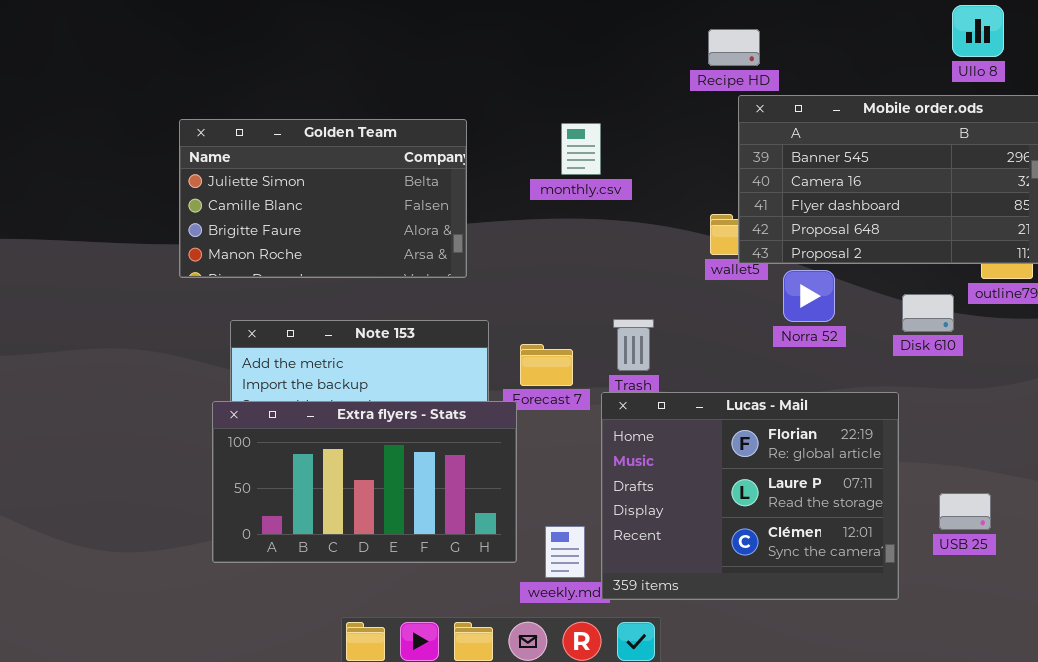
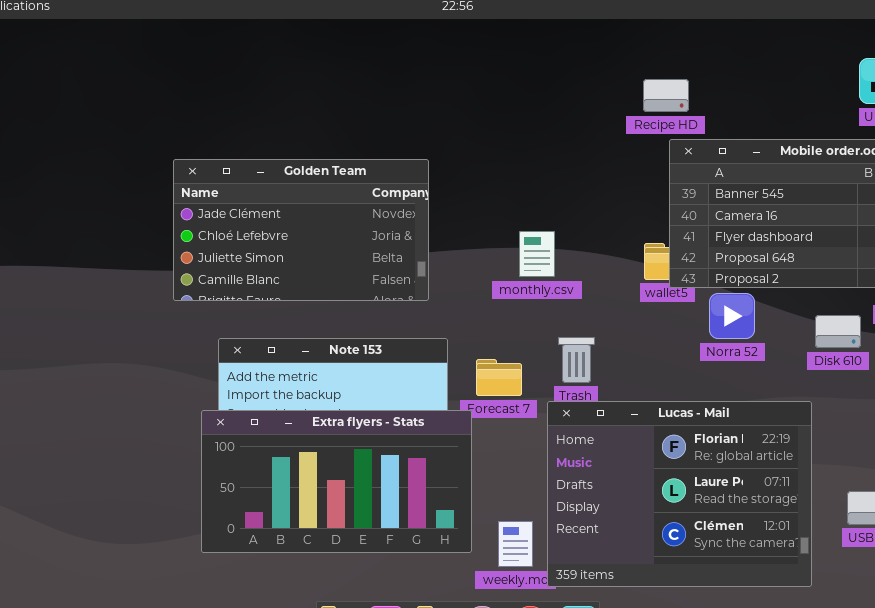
Golden Team: [179,119,467,278] -> [173,159,429,301], scrolled up 2 rows
monthly.csv: [561,123,601,175] -> [519,231,555,277], moved

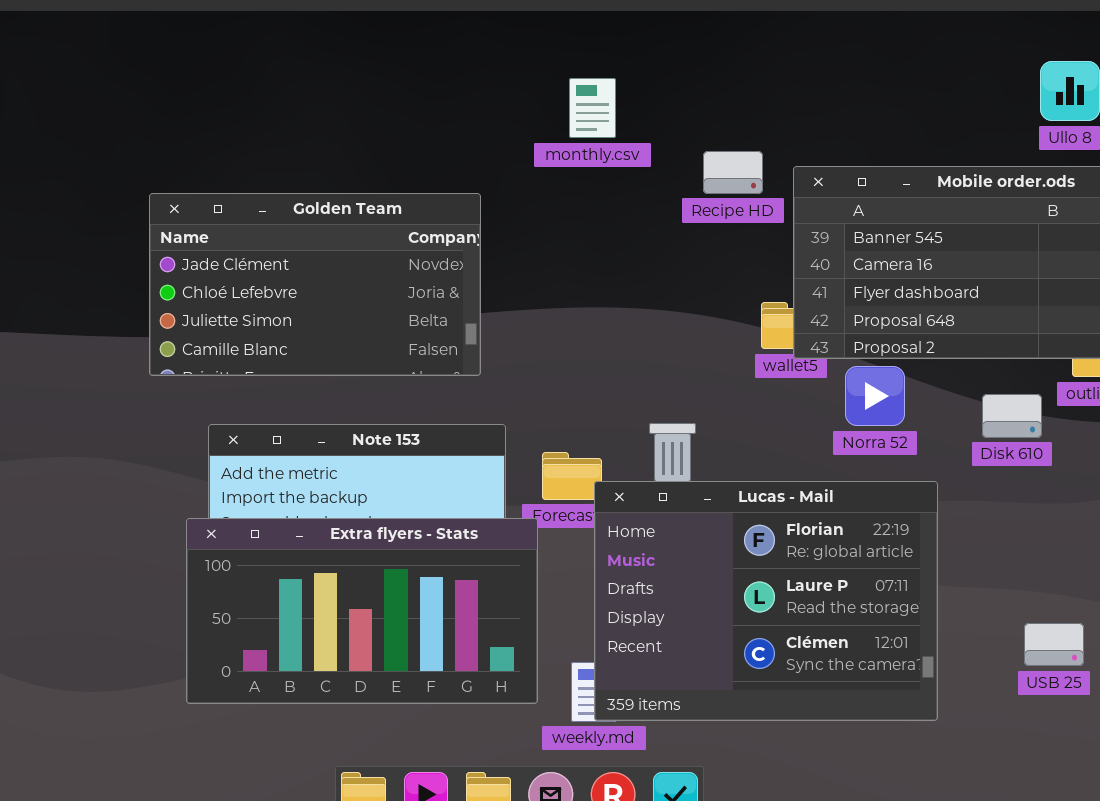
Recipe HD: [643,79,689,112] -> [703,151,763,194], moved
monthly.csv: [519,231,555,277] -> [569,78,616,138], moved
Lucas - Mail: [547,401,812,587] -> [594,481,938,721], moved

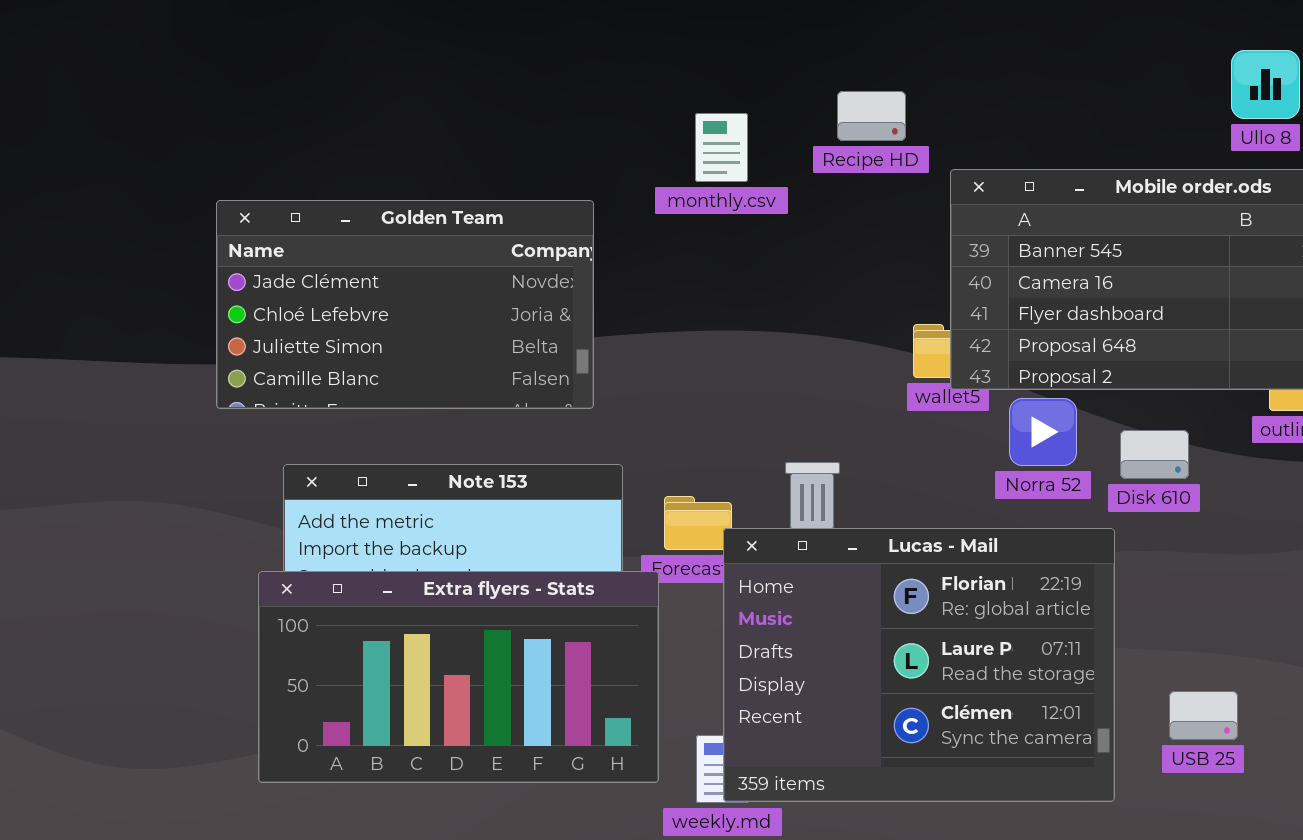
monthly.csv: [569,78,616,138] -> [695,113,748,182], moved
Recipe HD: [703,151,763,194] -> [837,91,906,141], moved
Disk 610: [982,394,1042,438] -> [1120,430,1189,479], moved
USB 25: [1024,623,1084,666] -> [1169,691,1238,740], moved

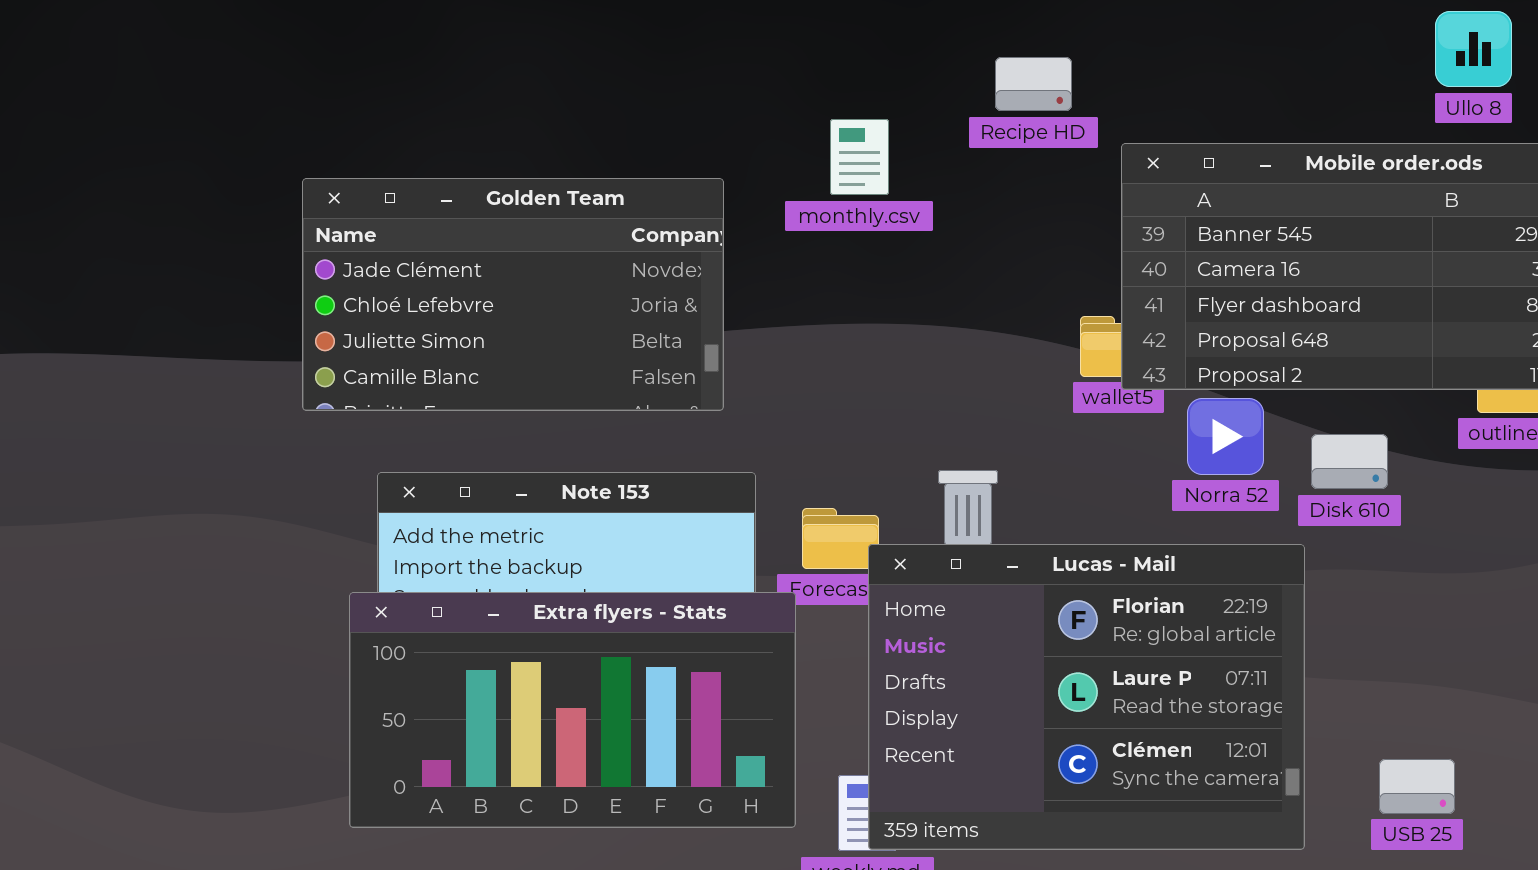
monthly.csv: [695,113,748,182] -> [830,119,889,195], moved
USB 25: [1169,691,1238,740] -> [1379,759,1455,814], moved

